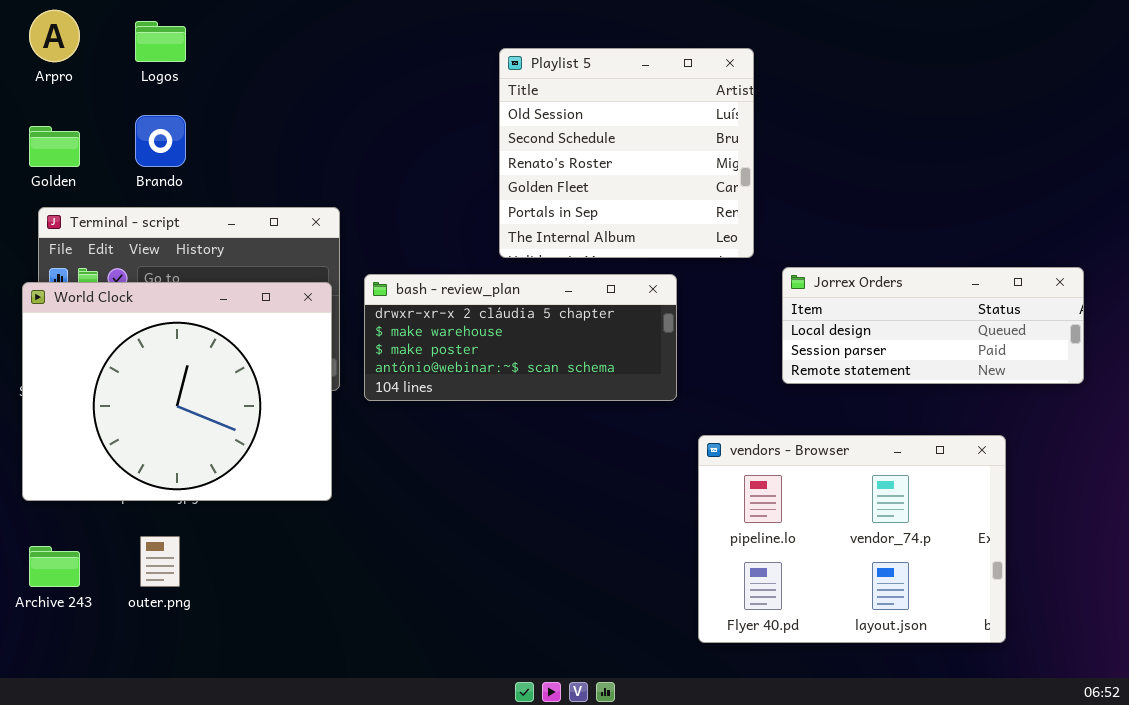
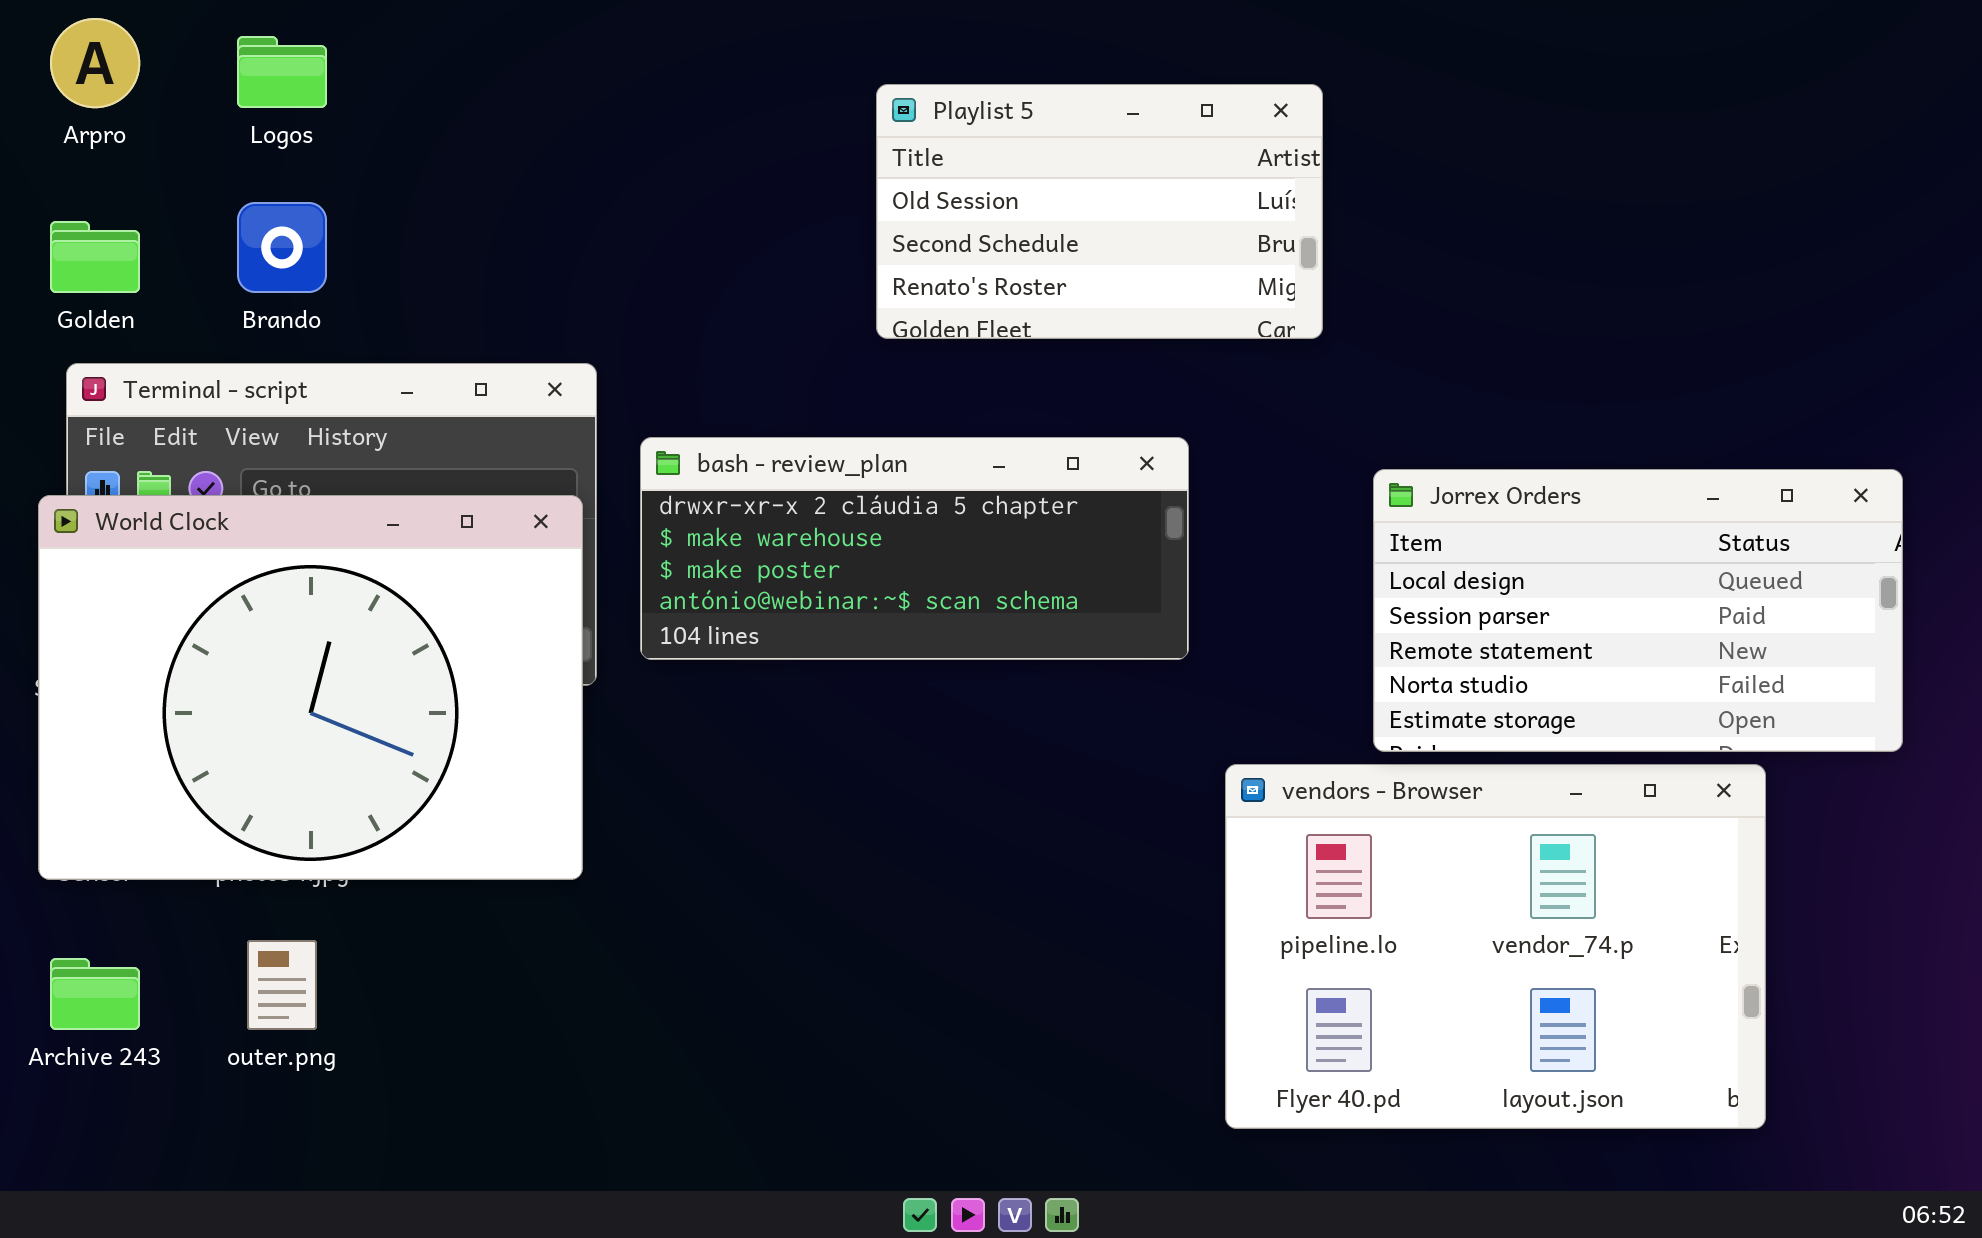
Playlist 5: [499,48,754,258] -> [876,84,1323,339], resized
Jorrex Orders: [782,267,1084,384] -> [1373,469,1903,752], resized
bash - review_plan: [364,274,677,401] -> [640,437,1189,660], moved

